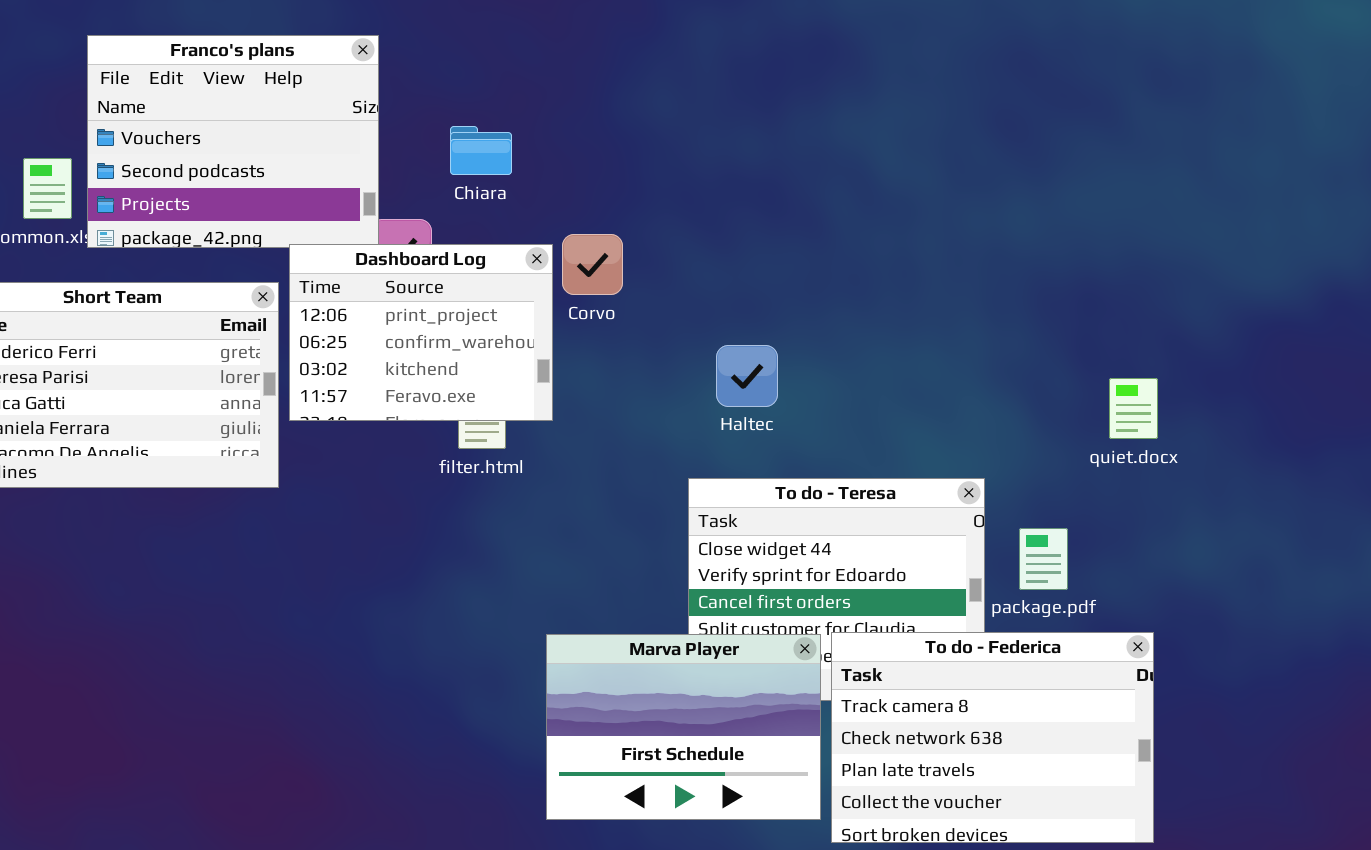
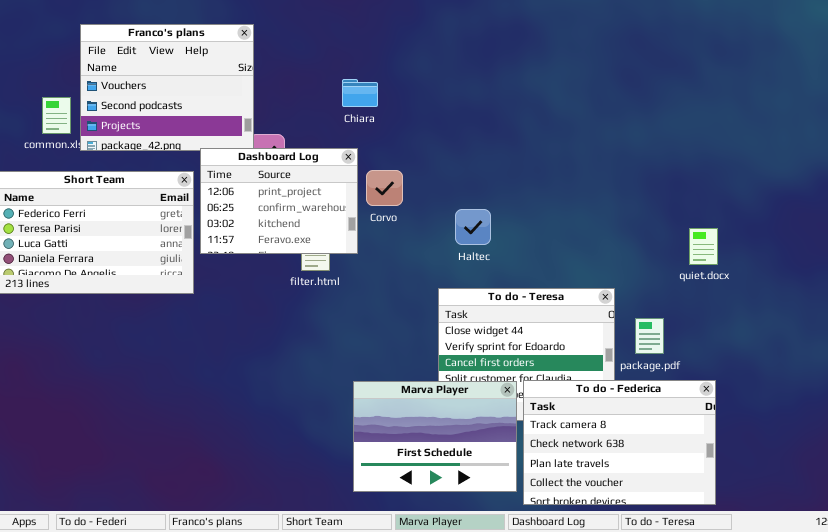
Chiara: [450,126,512,175] -> [342,79,378,107], moved
Corvo: [562,234,623,295] -> [366,170,403,206], moved

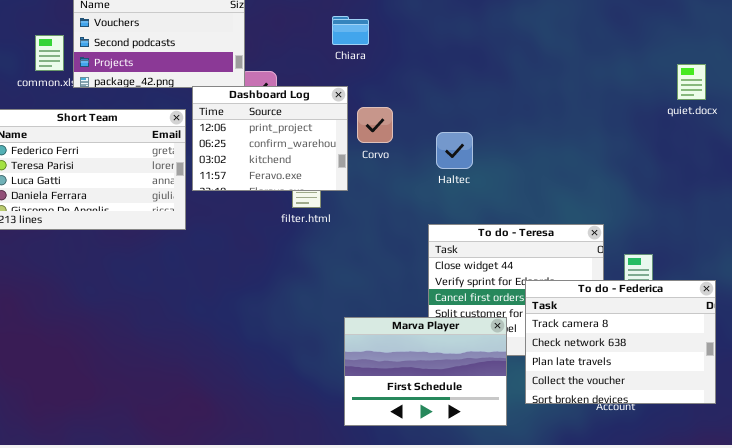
Haltec: [455,209,491,245] -> [436,132,473,169], moved
quiet.docx: [689,228,718,265] -> [677,64,706,100], moved
To do - Federica: [523,380,716,505] -> [525,280,716,404], moved

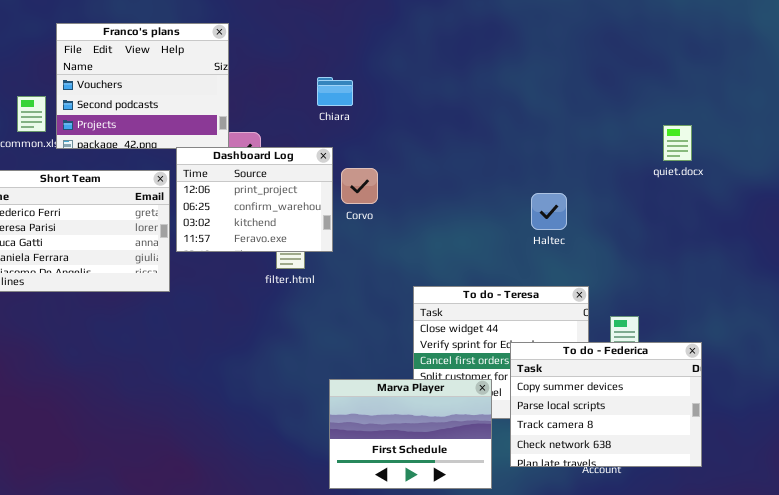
Haltec: [436,132,473,169] -> [531,193,567,230], moved
To do - Federica: [525,280,716,404] -> [510,342,702,467], scrolled up 2 rows

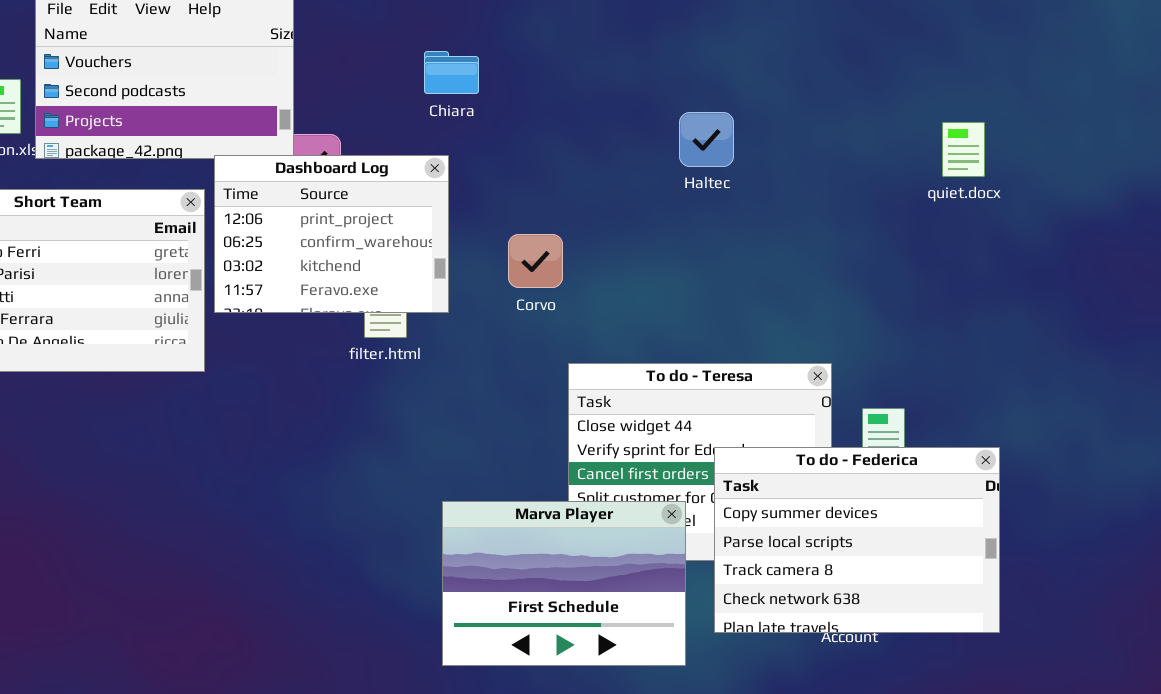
Corvo: [341,168,378,204] -> [508,234,563,288], moved
Haltec: [531,193,567,230] -> [679,112,734,167], moved

